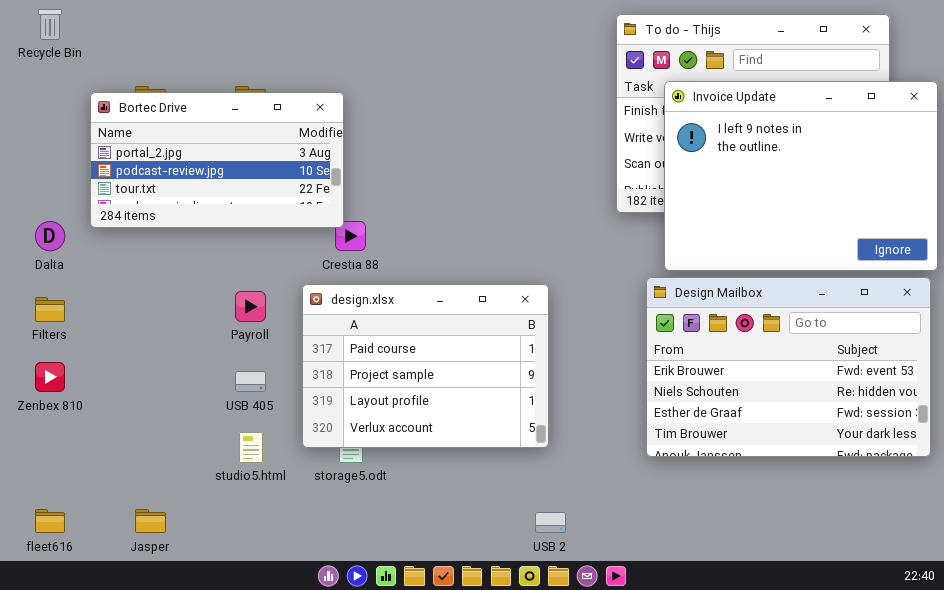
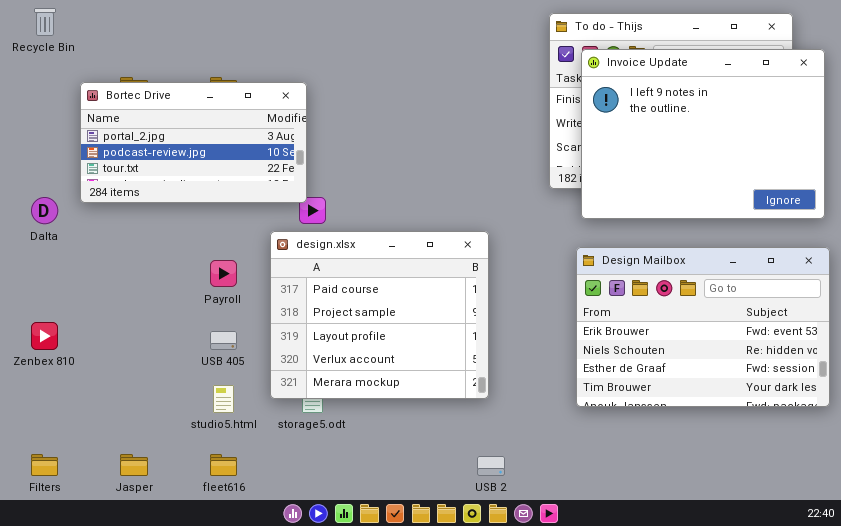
Invoice Update: [664,81,938,271] -> [581,49,825,219], moved
design.xlsx: [302,284,549,448] -> [270,231,489,399], resized
Filters: [35,297,65,322] -> [31,454,58,476], moved
fleet616: [35,509,65,533] -> [210,454,237,476], moved

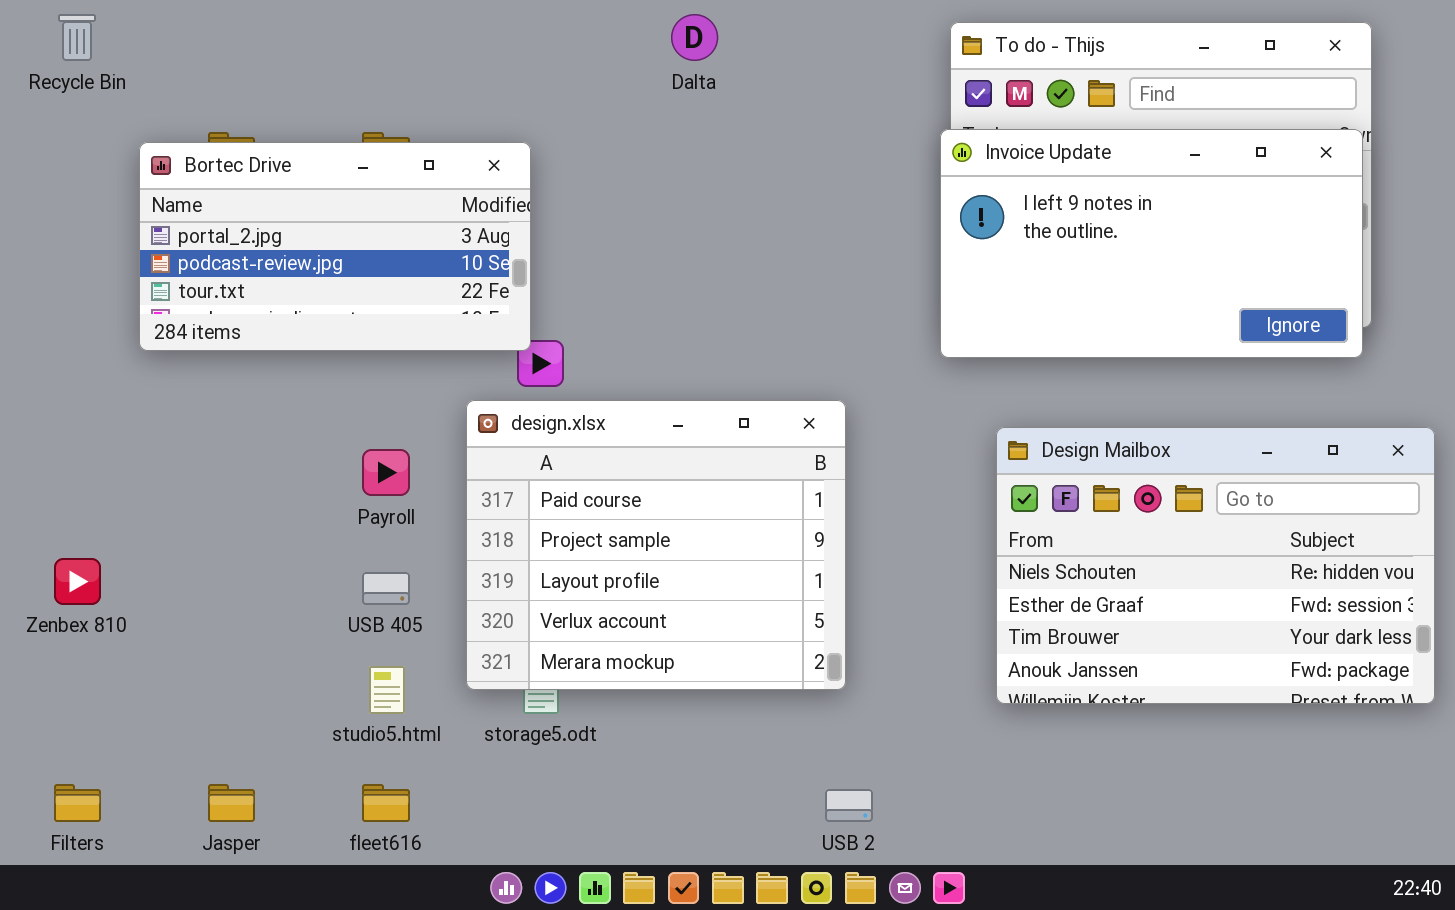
Invoice Update: [581,49,825,219] -> [940,129,1363,358], moved, resized
Dalta: [31,197,58,224] -> [671,14,718,61], moved
Design Mailbox: [576,247,830,407] -> [996,427,1435,704], scrolled down 1 row

